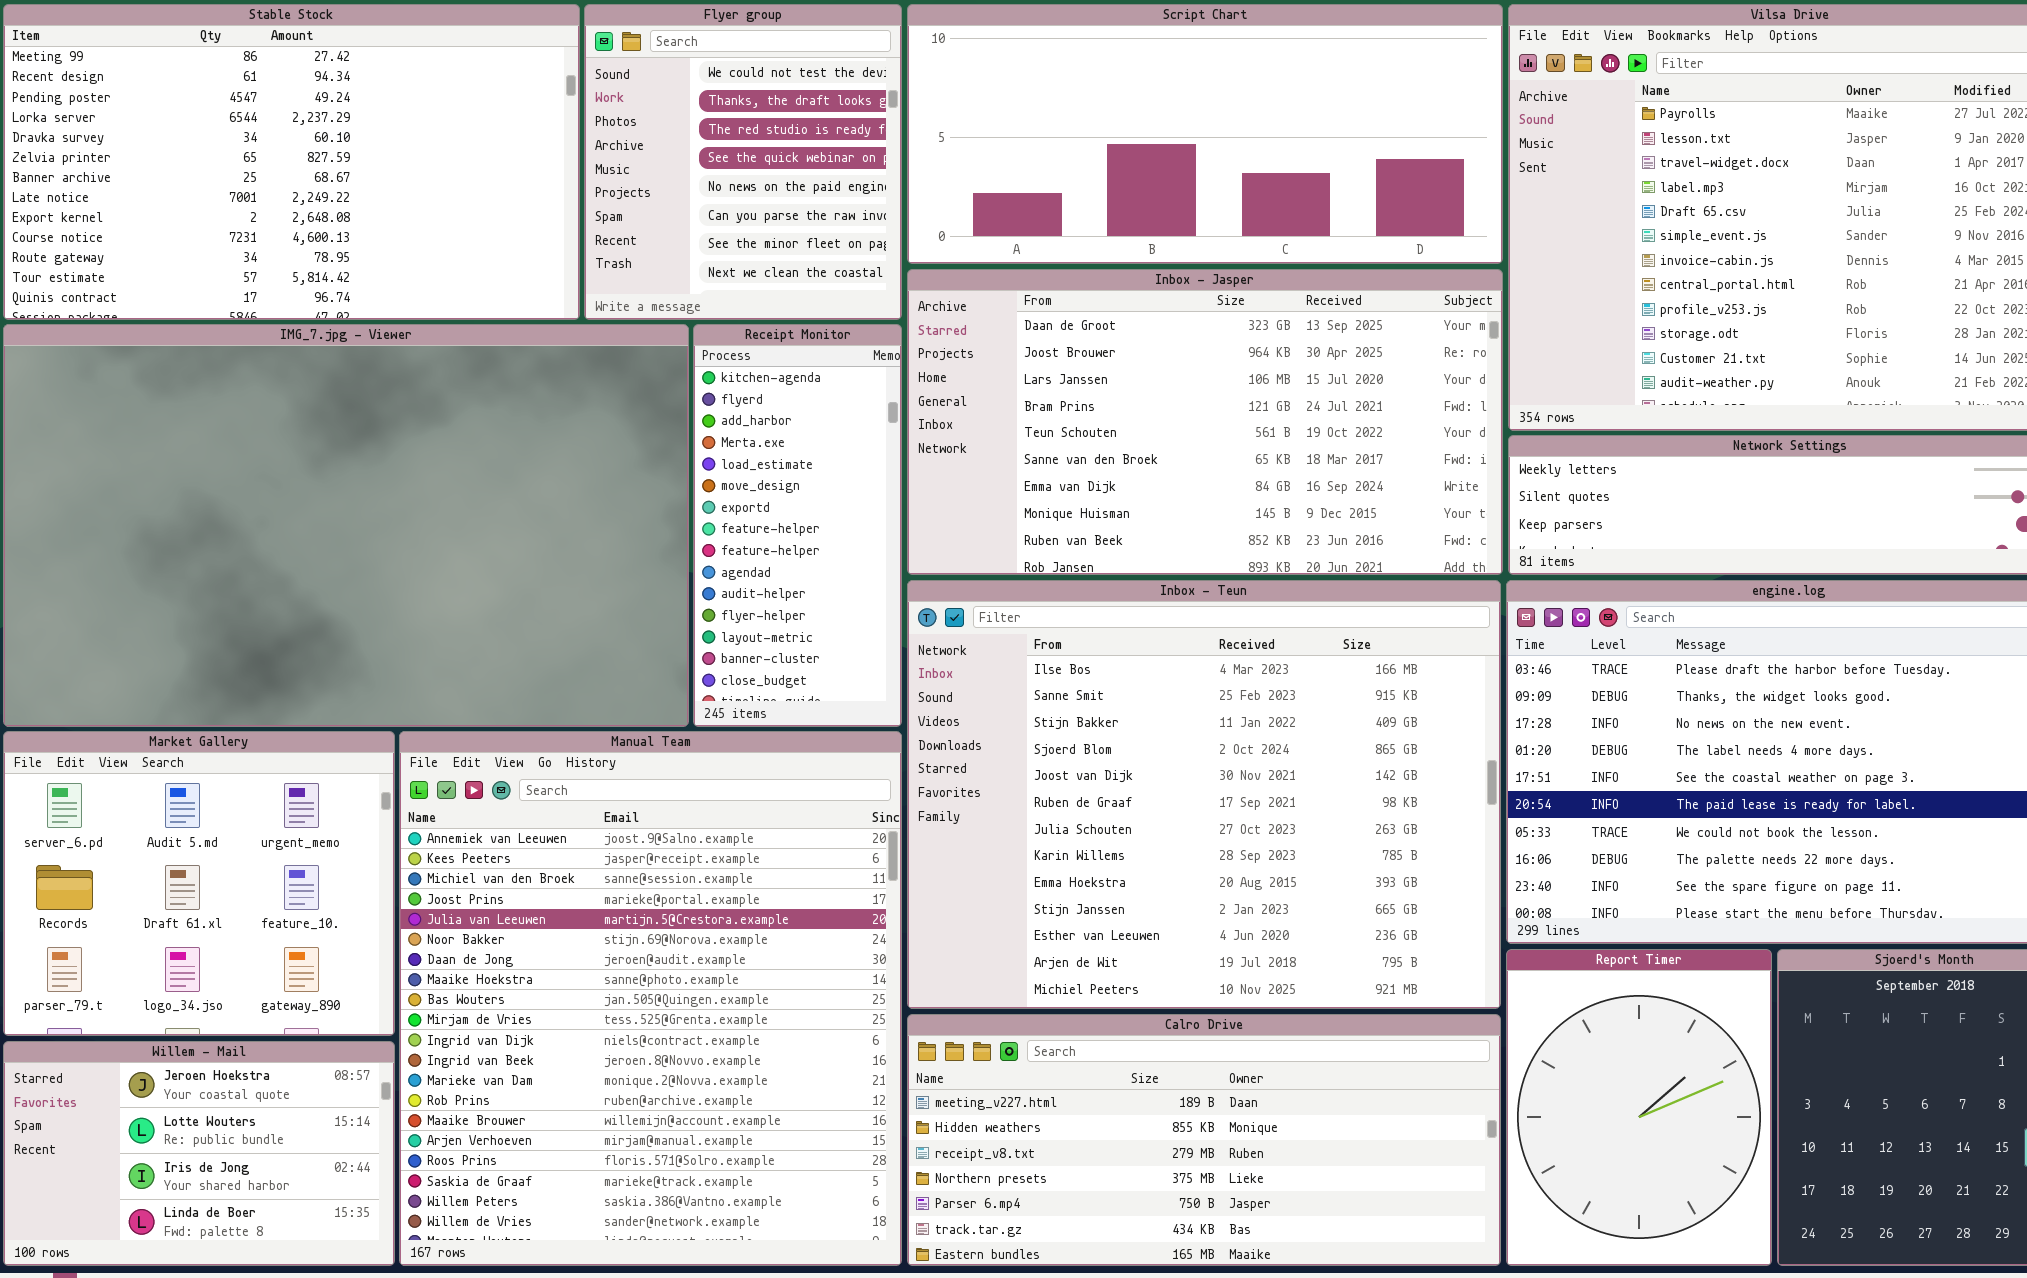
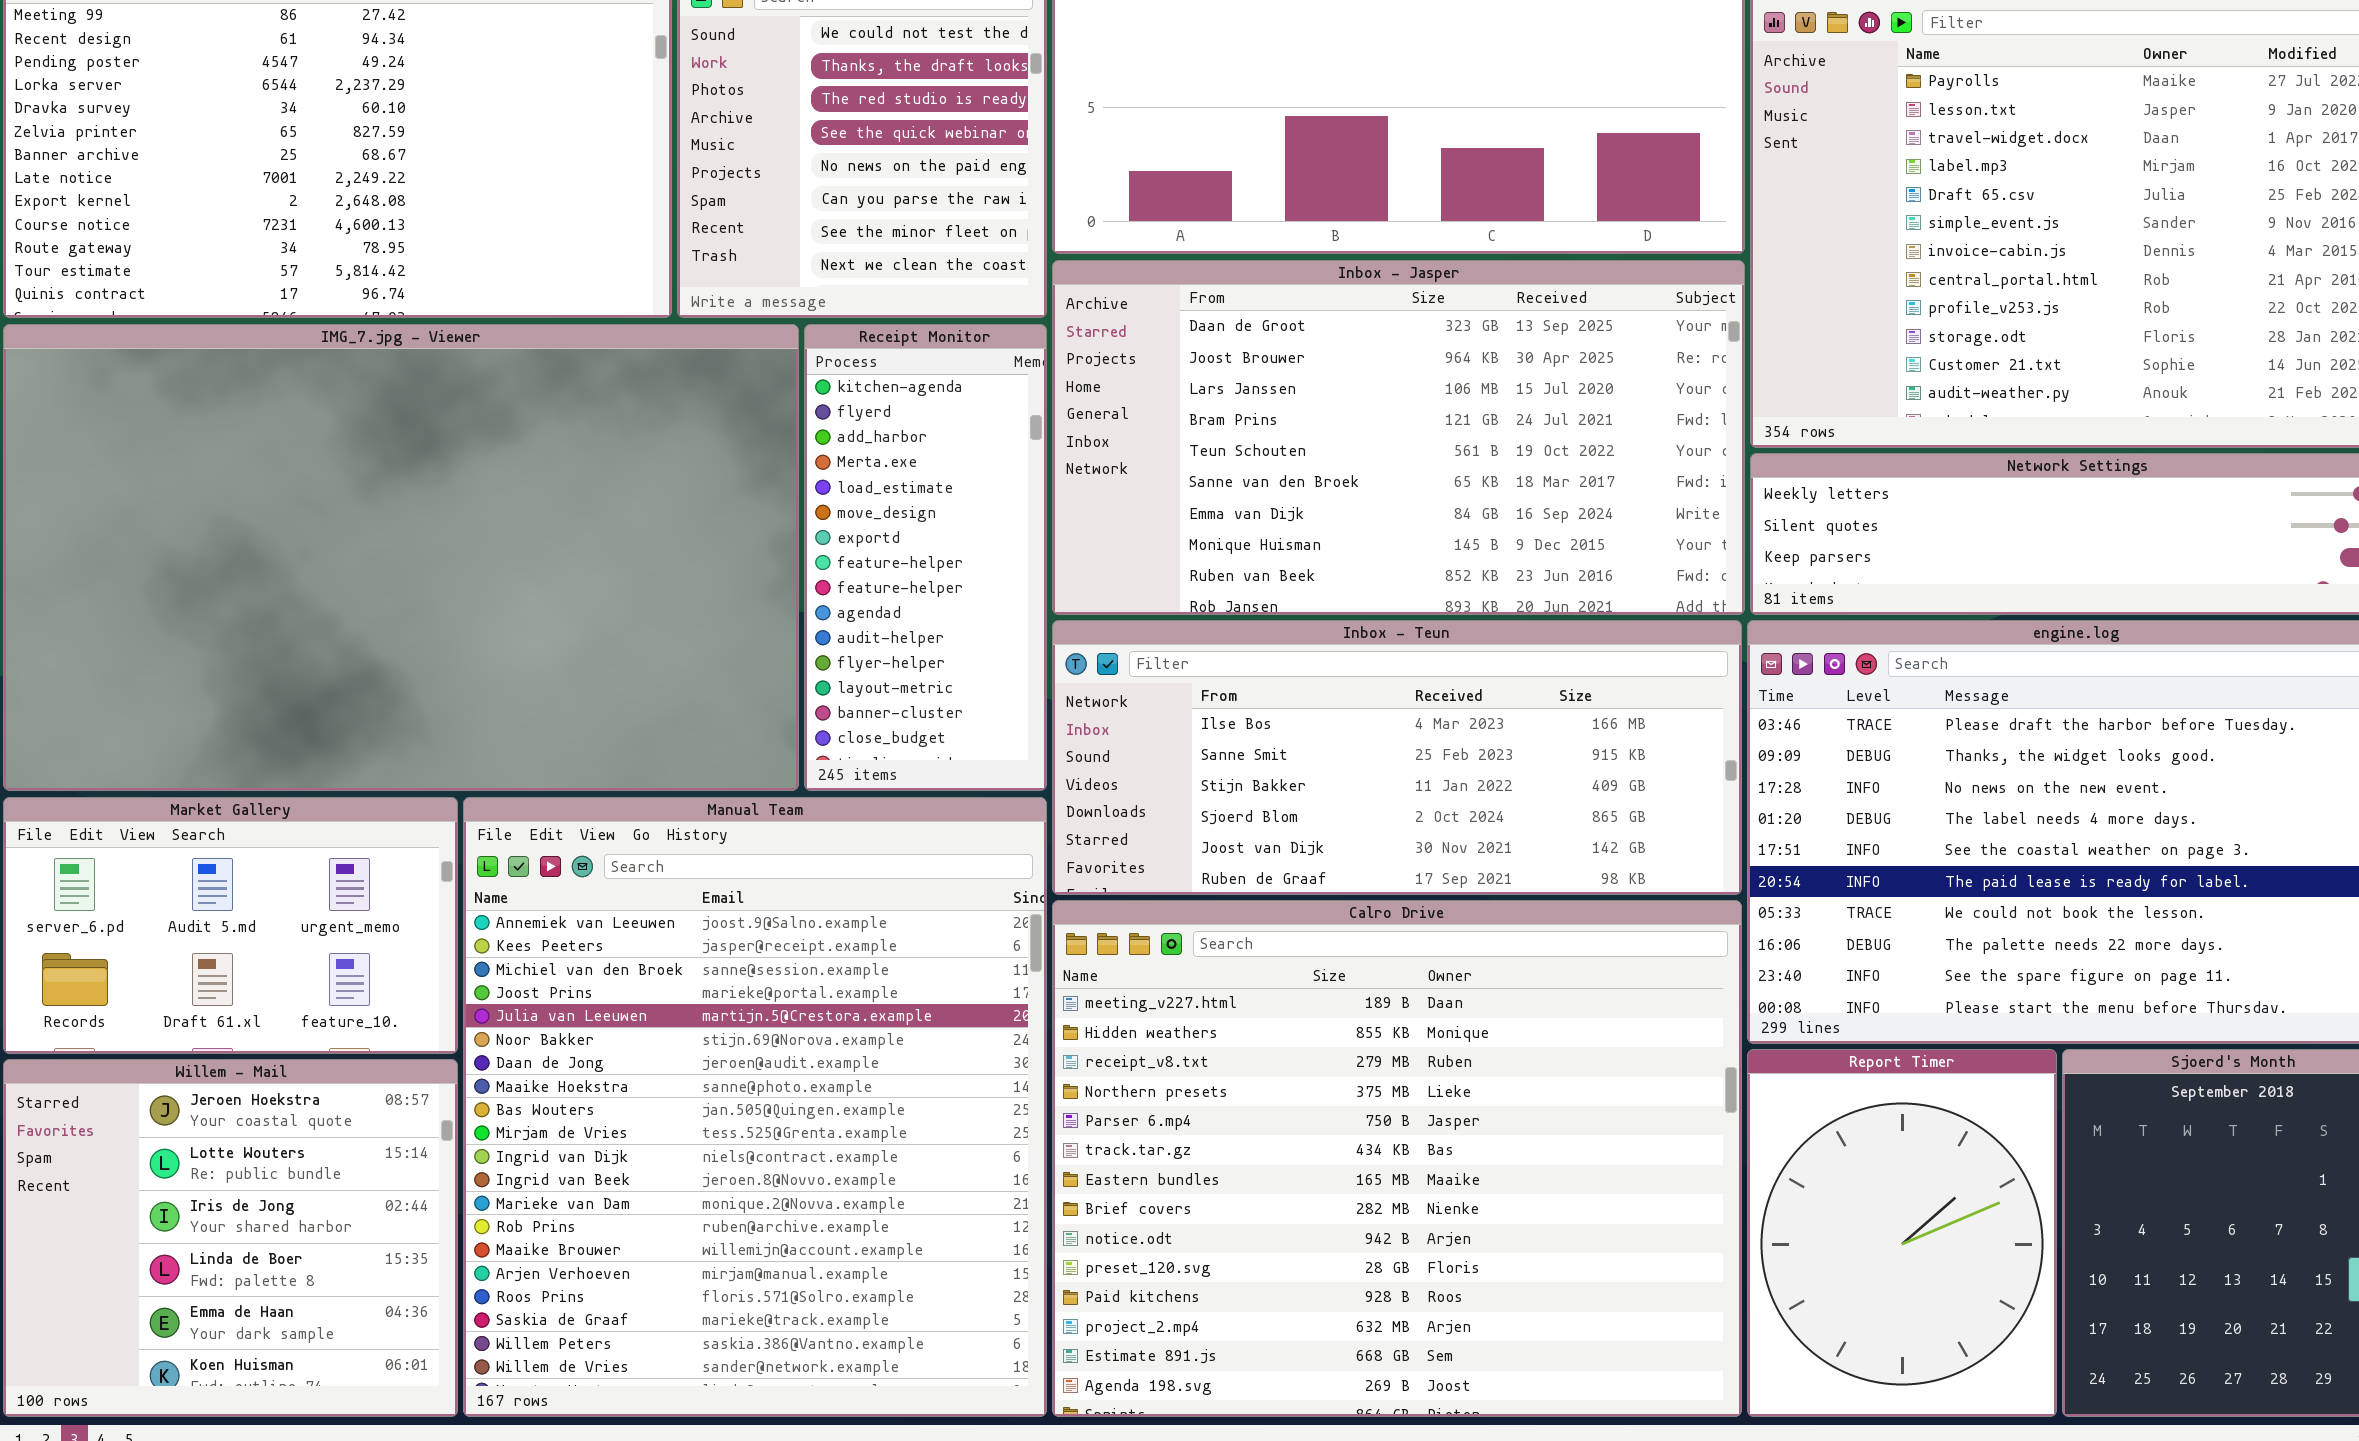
Inbox - Teun: [907,580,1501,1009] -> [1052,620,1742,895], resized
Market Gallery: [3,731,395,1036] -> [3,797,458,1054], resized
Calro Drive: [907,1014,1501,1266] -> [1052,900,1742,1417], resized
Willem - Mail: [3,1041,395,1266] -> [3,1059,458,1417], resized

